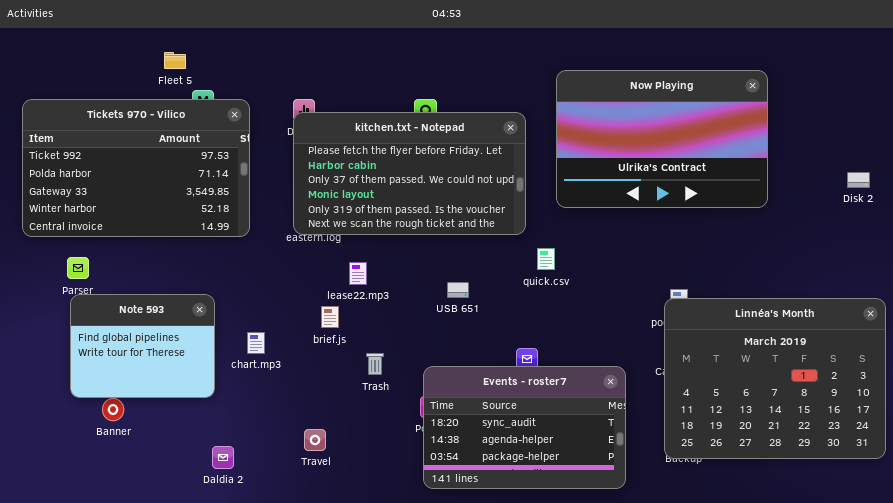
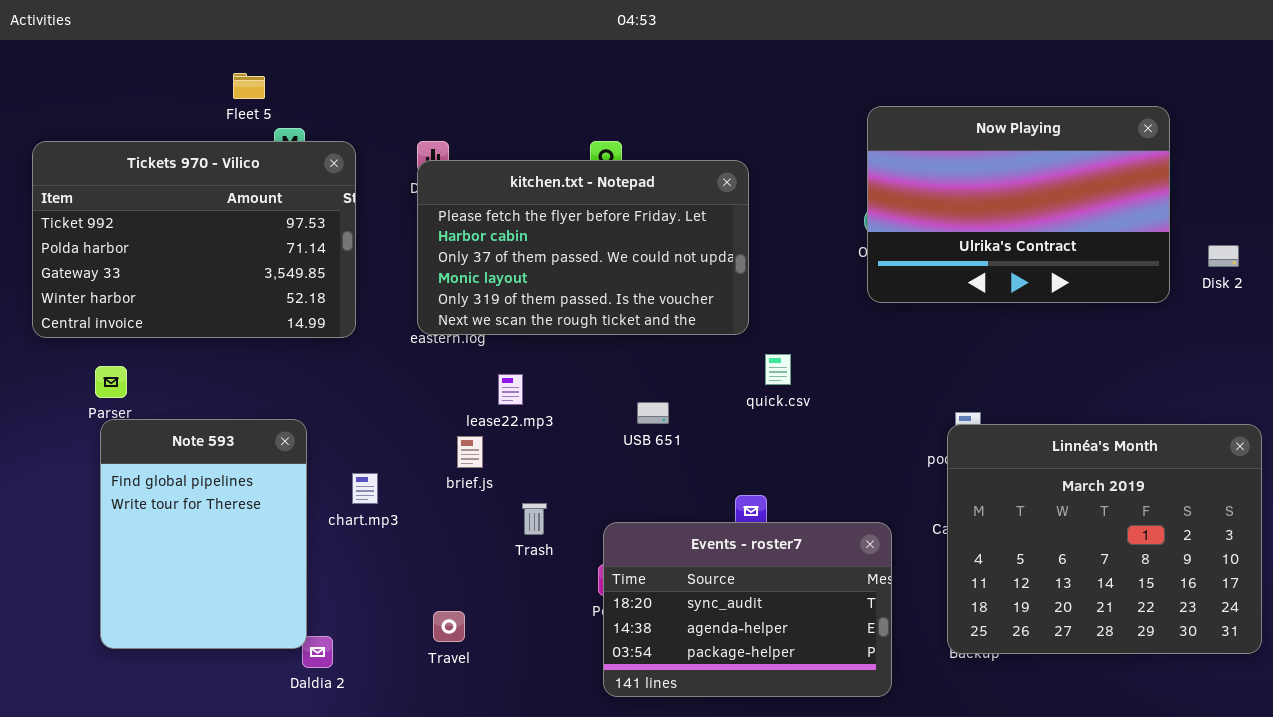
Now Playing: [556,70,768,208] -> [867,106,1170,303], moved
Note 593: [70,294,215,398] -> [100,419,307,649], resized

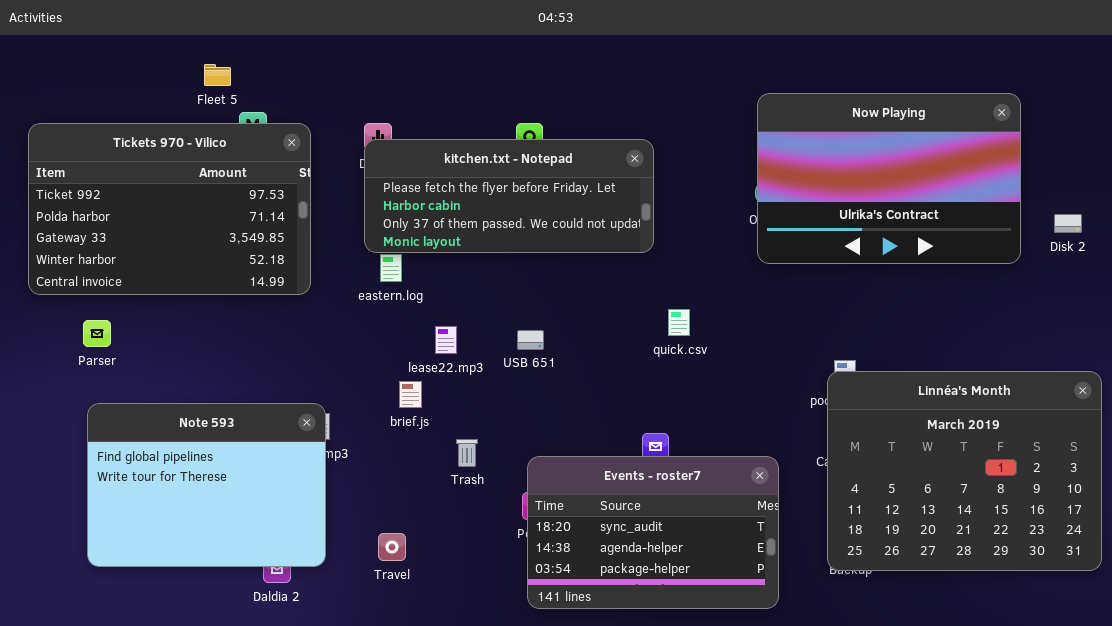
kitchen.txt - Notepad: [417,160,749,335] -> [364,139,654,253], resized
USB 651: [637,402,669,424] -> [517,330,544,350], moved
Note 593: [100,419,307,649] -> [87,403,326,567], resized

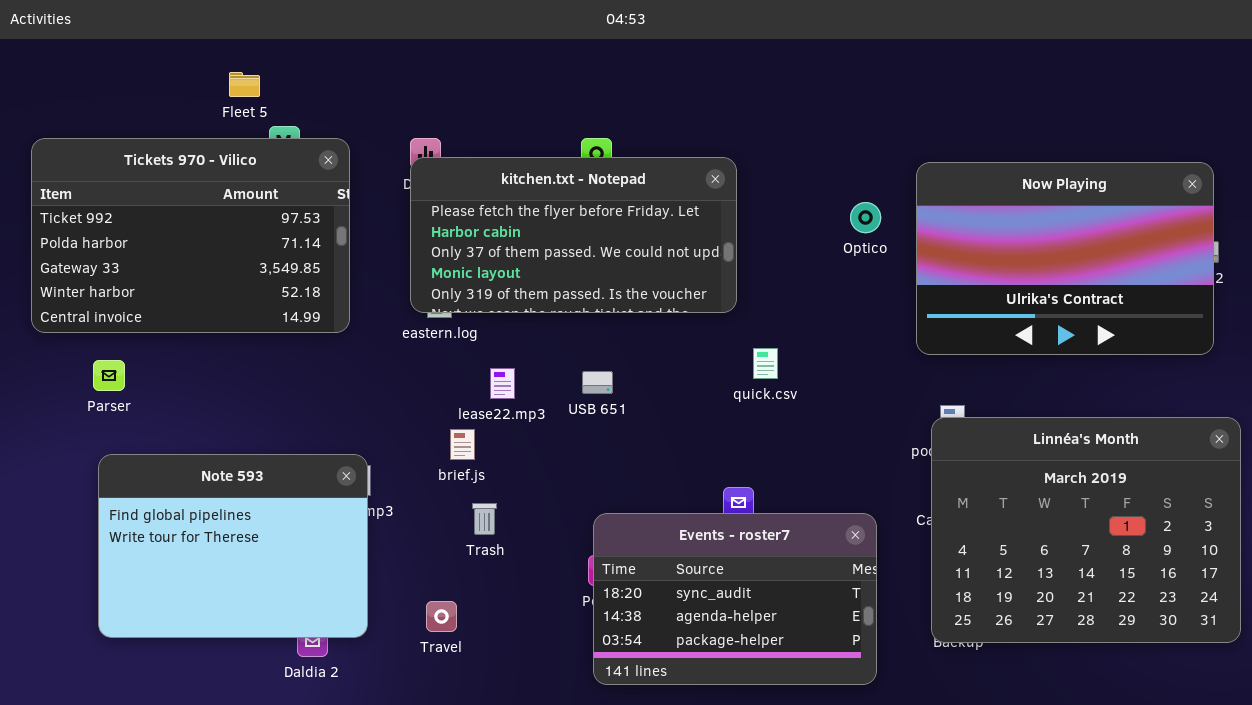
Now Playing: [757,93,1021,264] -> [916,162,1214,355], moved
kitchen.txt - Notepad: [364,139,654,253] -> [410,157,737,313], resized
Trash: [456,439,478,467] -> [472,503,497,535], moved

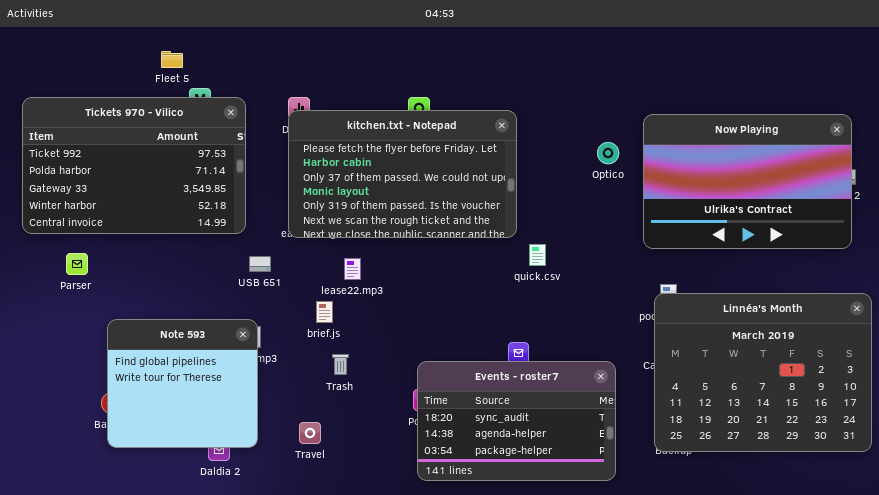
kitchen.txt - Notepad: [410,157,737,313] -> [288,110,517,238], resized
USB 651: [582,371,613,394] -> [249,256,271,272], moved
Note 593: [98,454,368,638] -> [107,319,258,448], resized

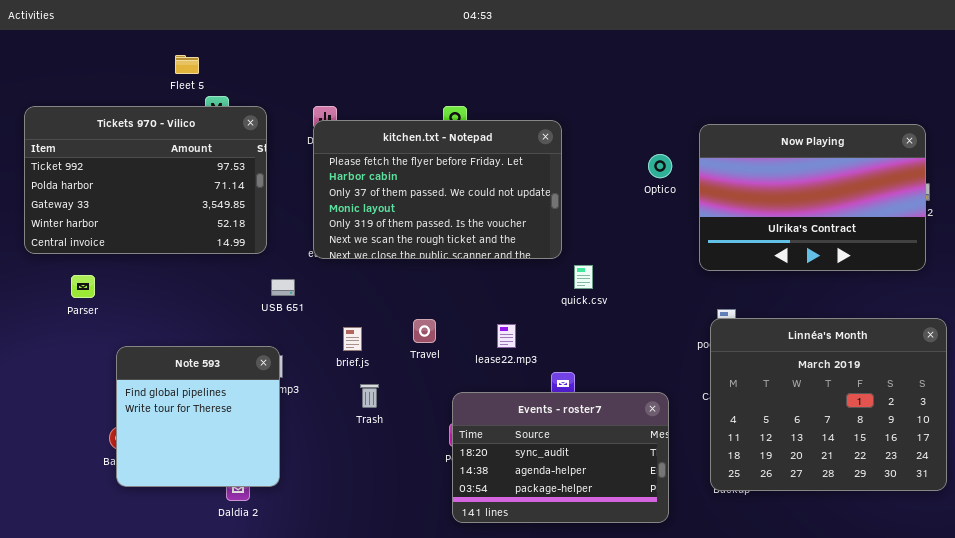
lease22.mp3: [344,258,361,280] -> [497,324,516,348], moved
Travel: [299,422,321,444] -> [413,319,436,343], moved

